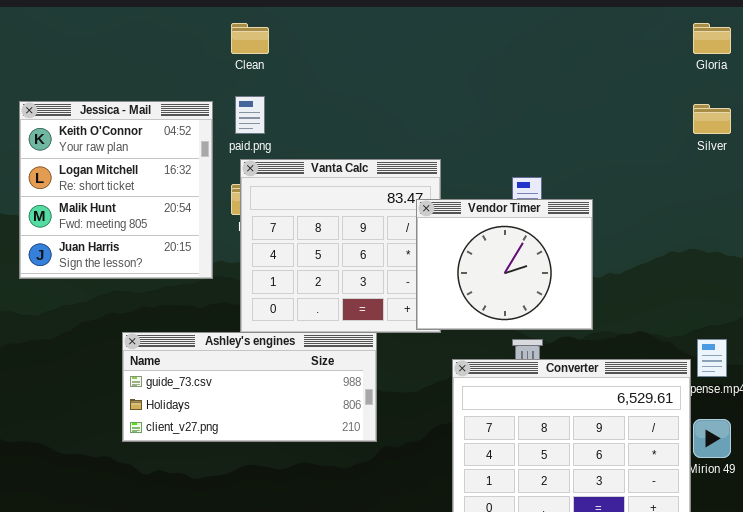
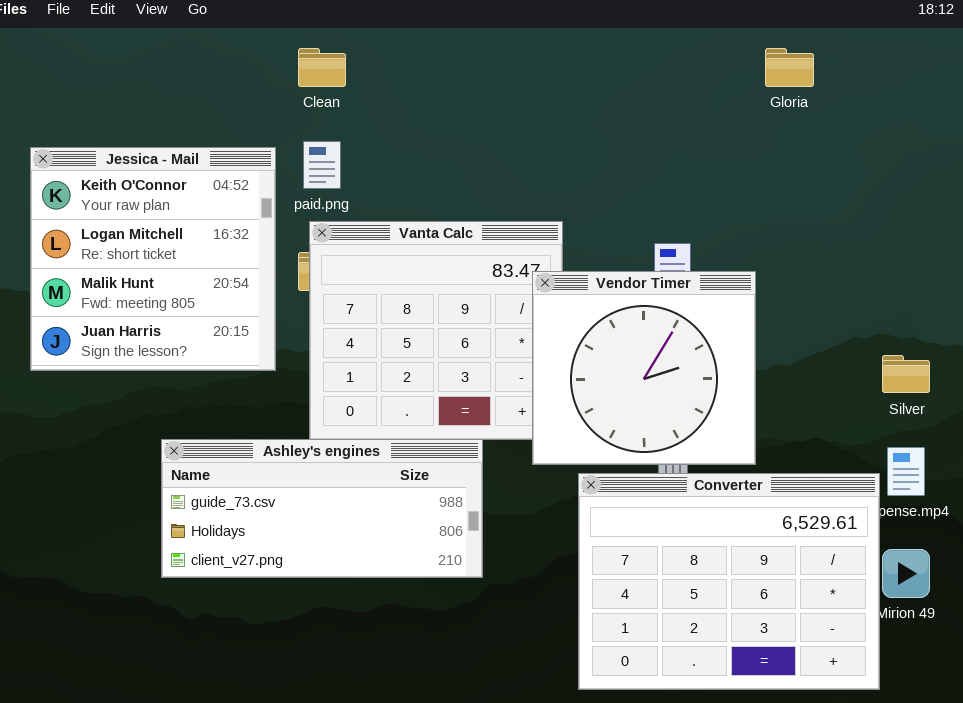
Gloria: [693,23,731,54] -> [765,48,814,87], moved
Silver: [693,104,731,134] -> [882,355,930,393], moved
Vendor Timer: [416,199,593,330] -> [532,271,756,465], resized

